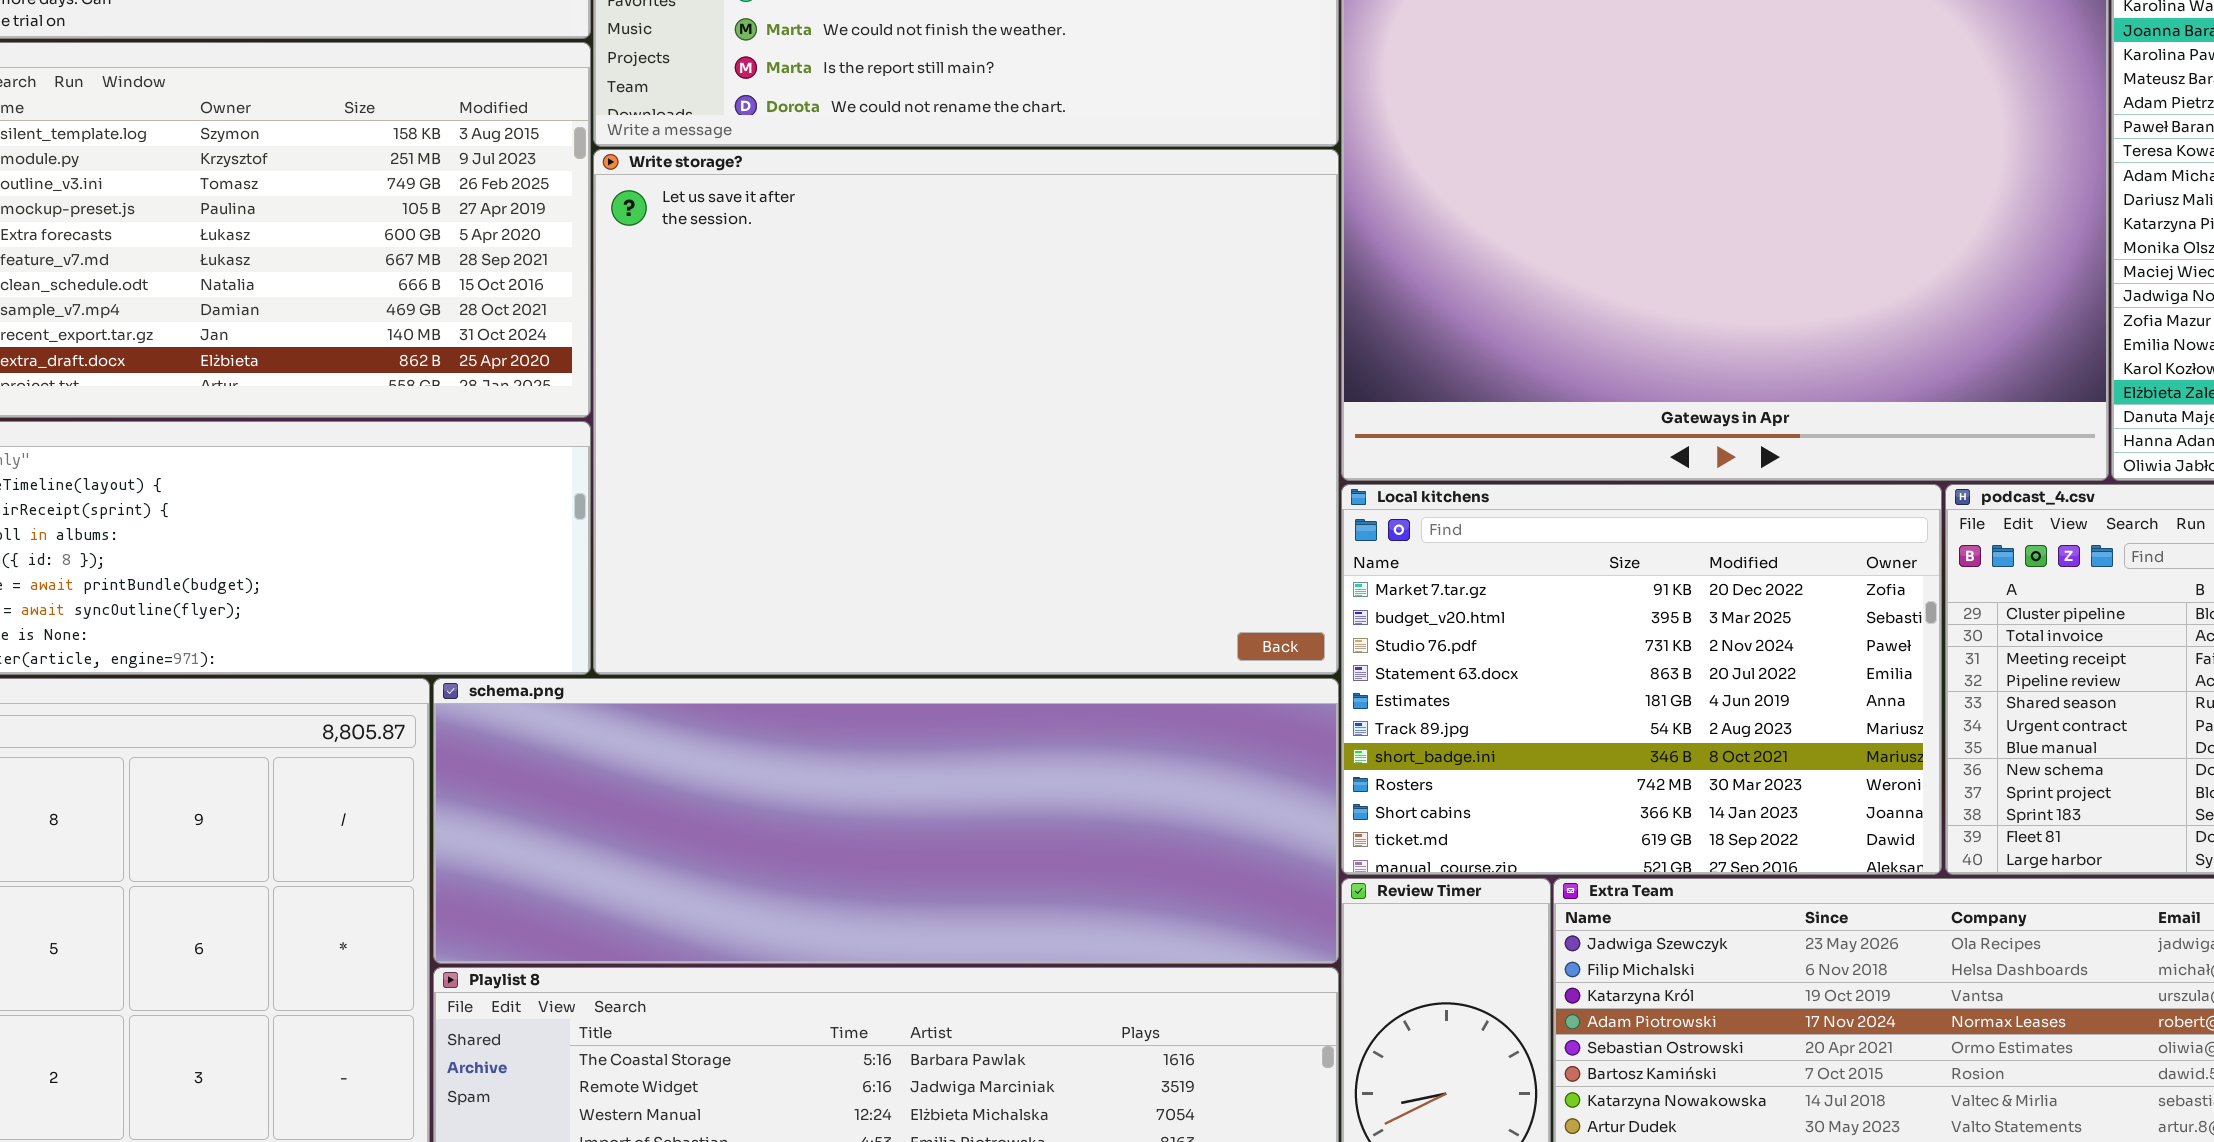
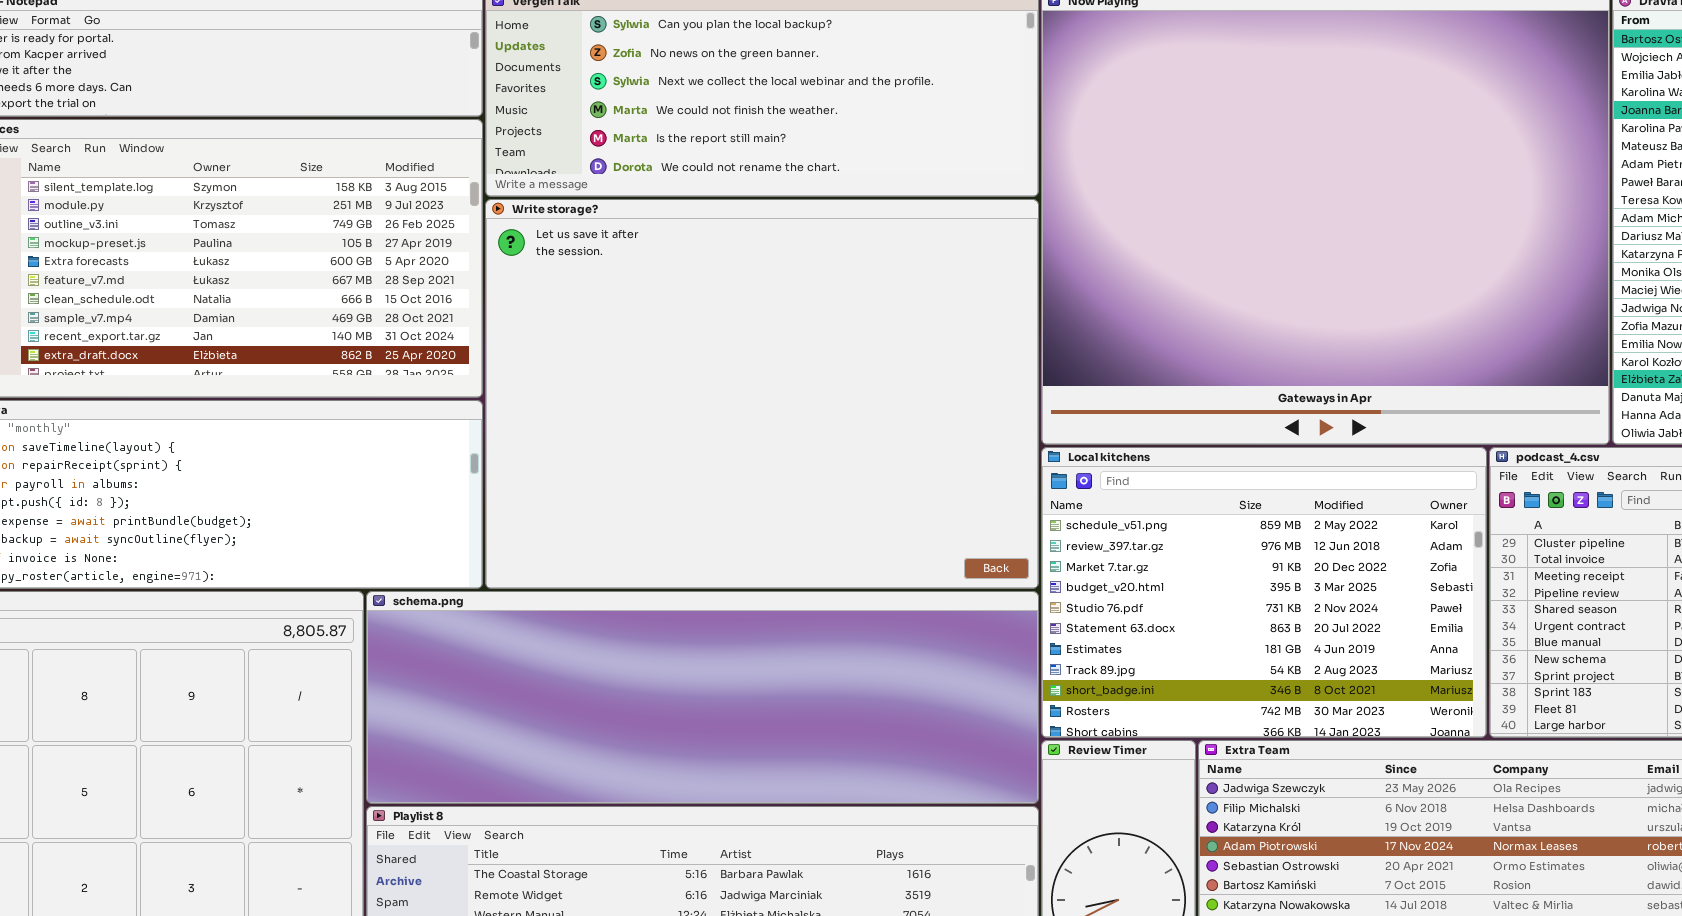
Local kitchens: [1341,484,1942,875] -> [1041,447,1487,738], scrolled up 2 rows

